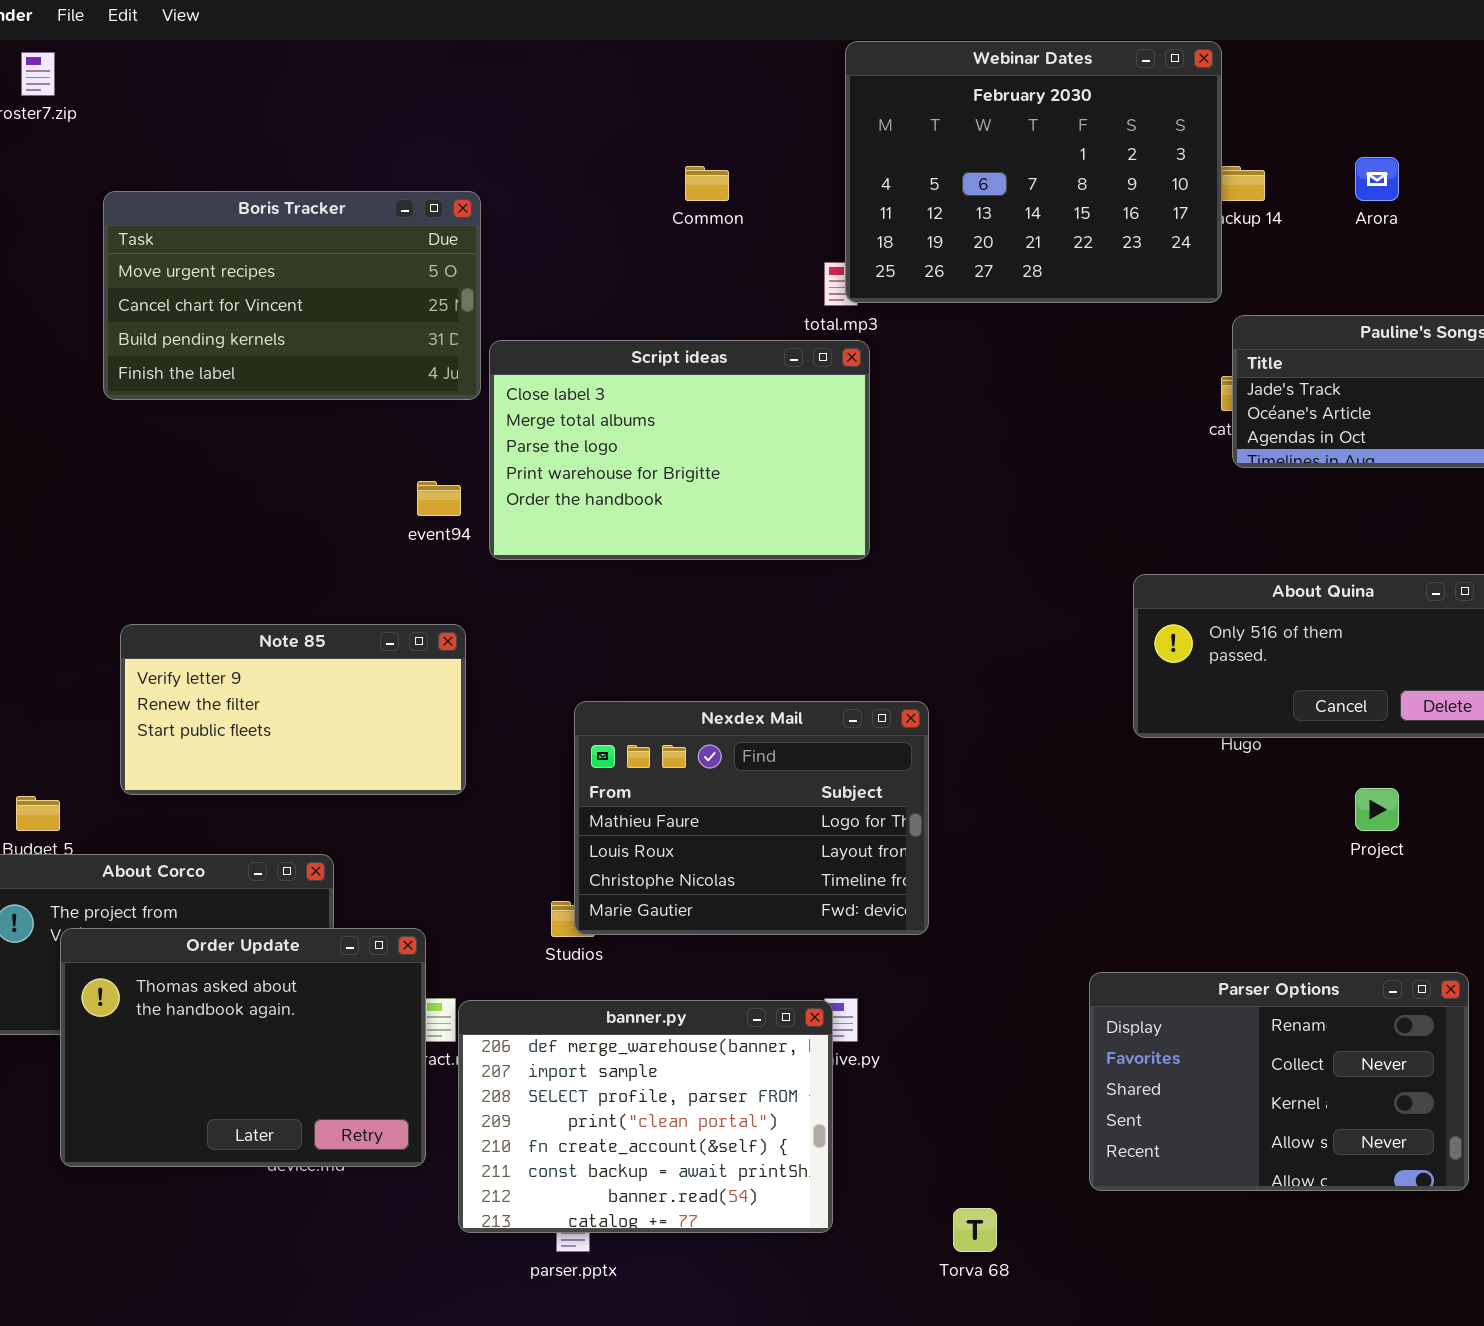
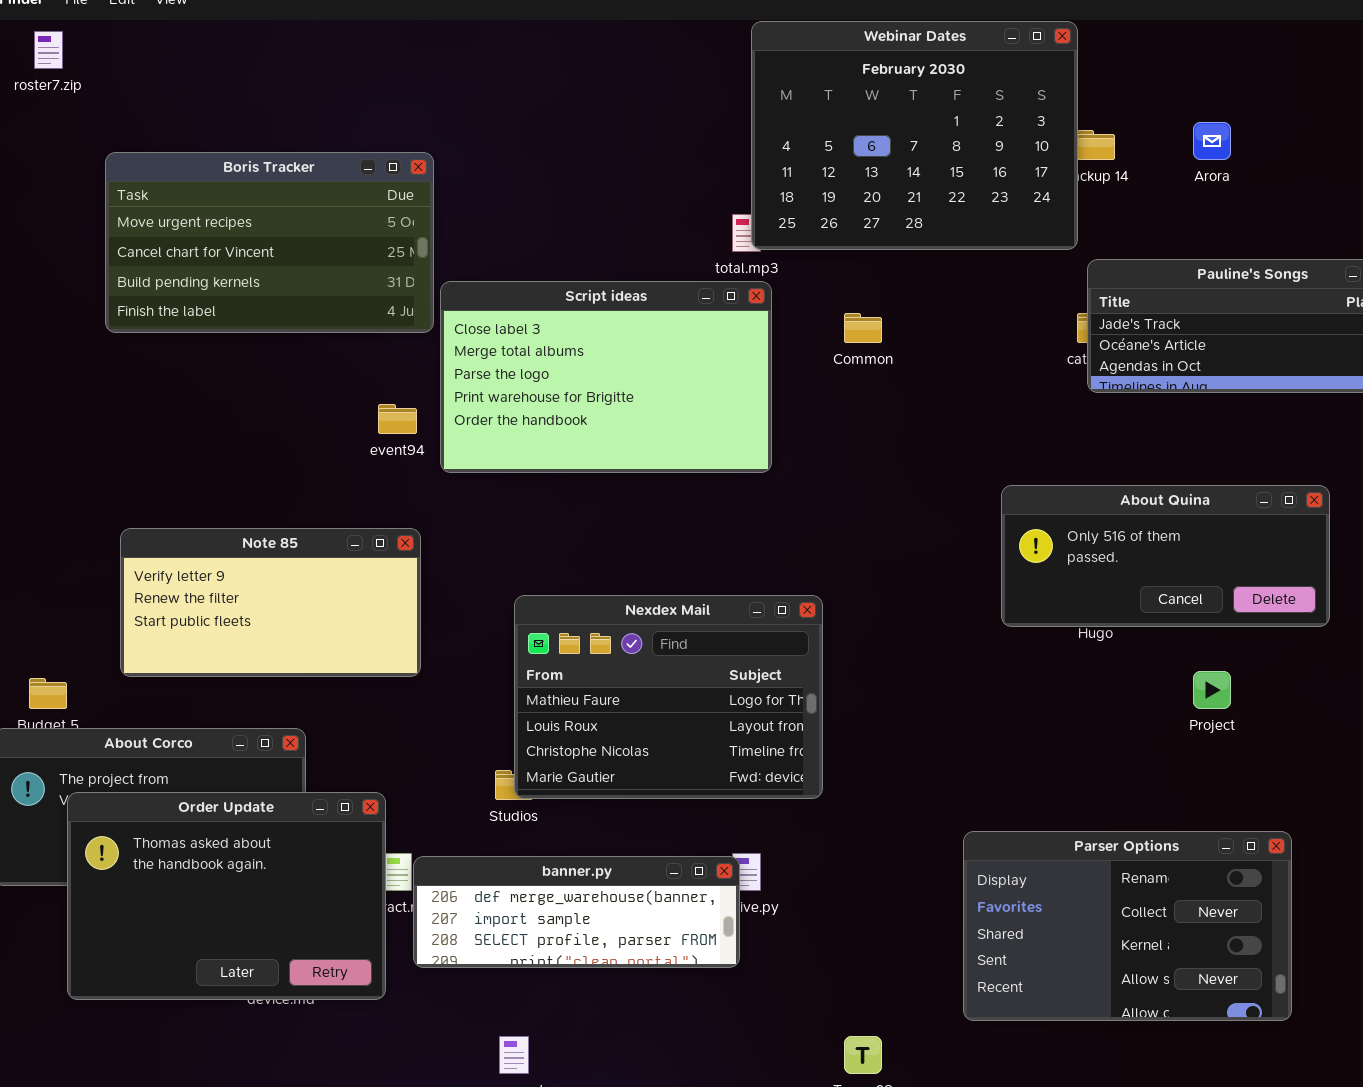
Common: [685,166,729,201] -> [844,313,882,343], moved
banner.py: [458,1000,833,1233] -> [413,856,740,968], resized

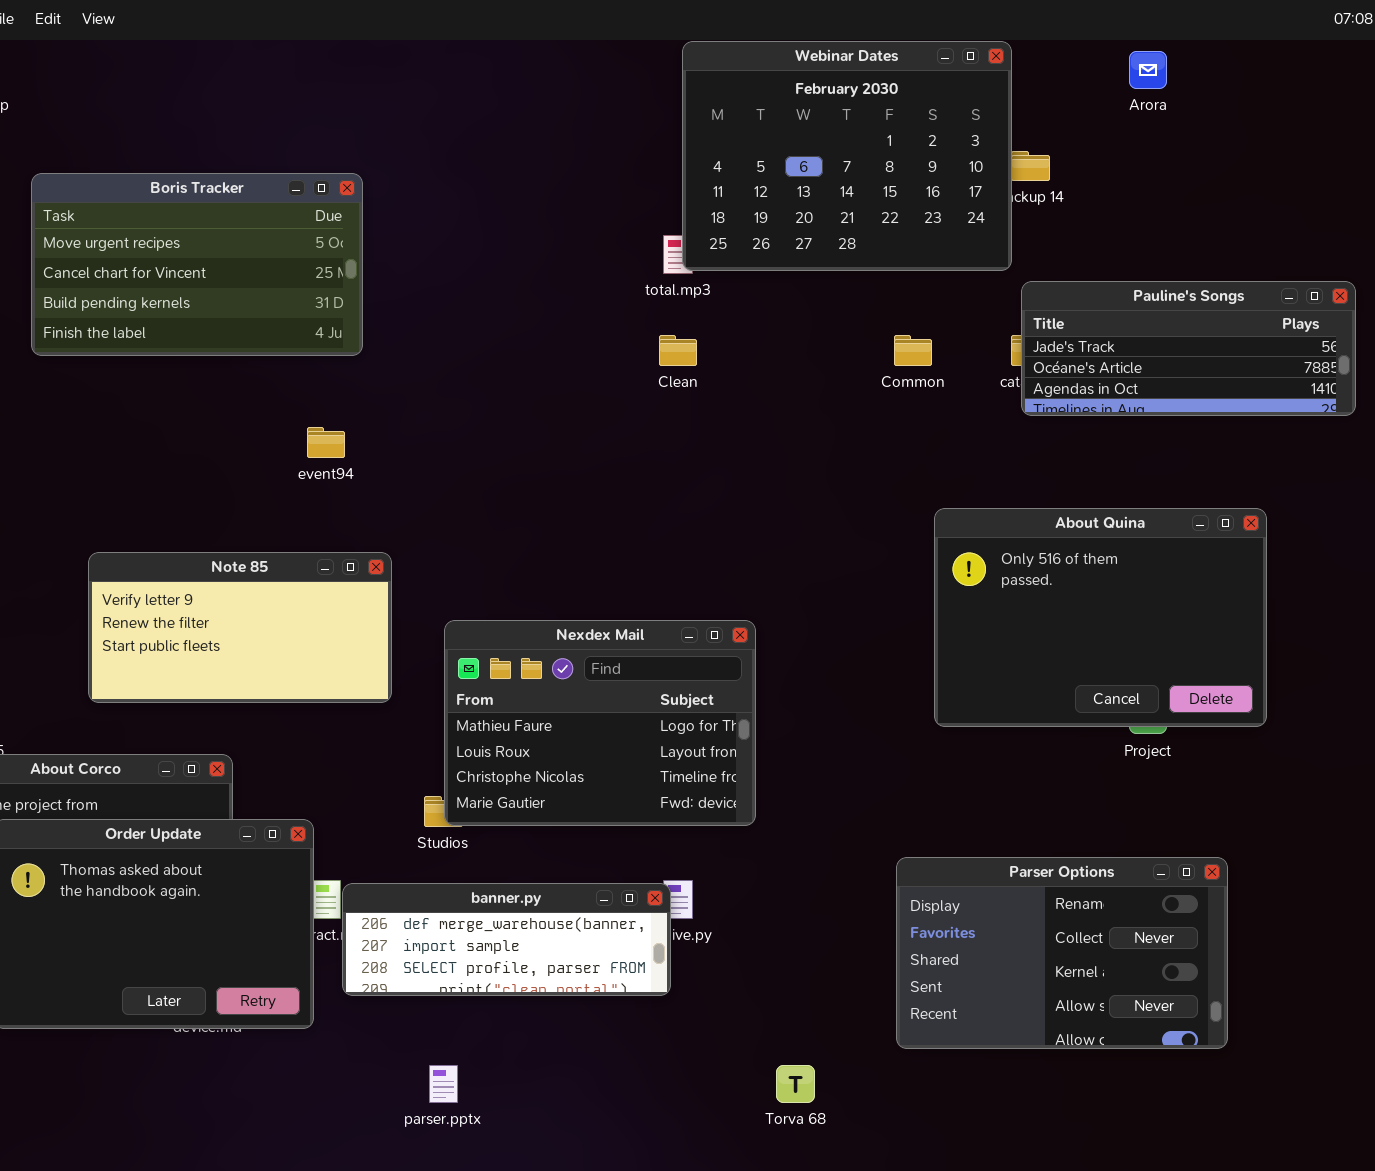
Arora: [1193,122,1231,160] -> [1129,51,1167,89], moved
Script ideas: [440,281,772,473] -> none, closed
Common: [844,313,882,343] -> [894,335,932,366], moved
About Quina: [1001,485,1330,627] -> [934,508,1267,727], resized
Note 85: [120,528,421,677] -> [88,552,392,703], moved

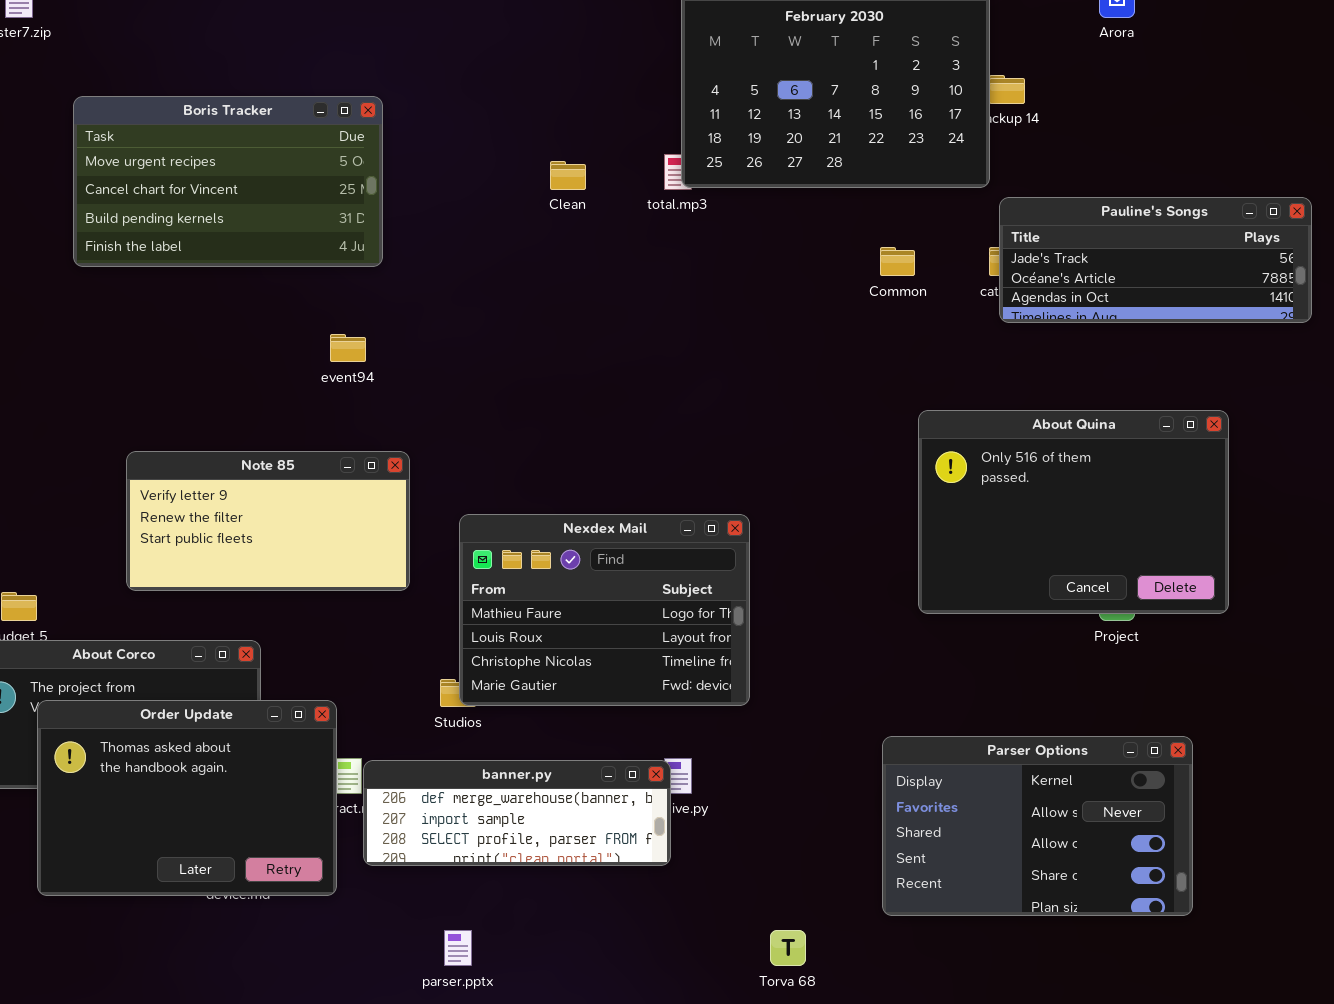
Clean: [659,335,697,366] -> [550,161,586,190], moved
Parser Options: [896,857,1228,1049] -> [882,736,1193,916], scrolled down 2 rows

